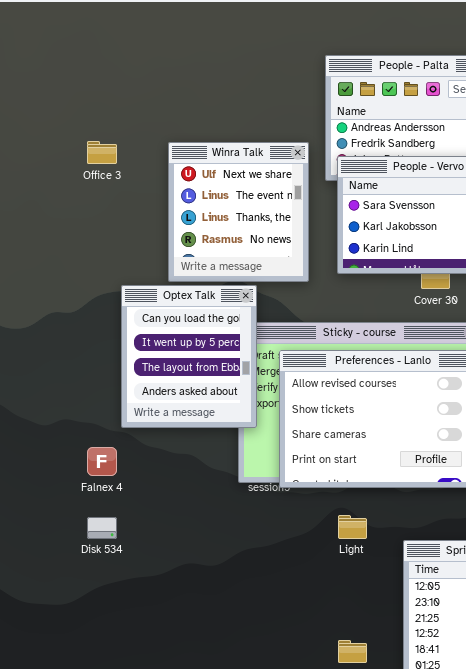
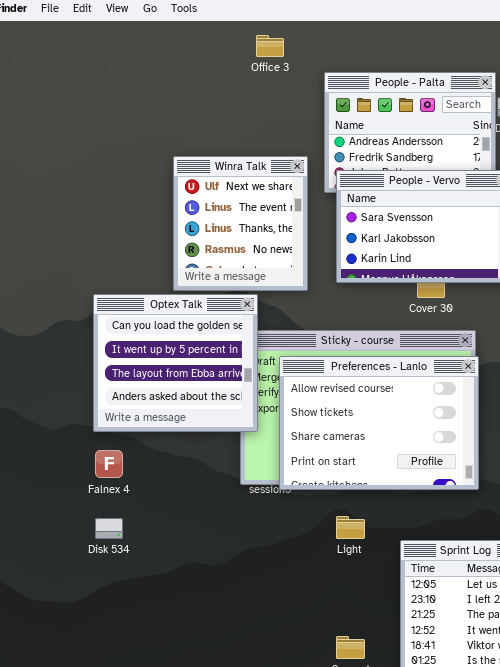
Office 3: [87,141,117,164] -> [256,35,284,57], moved
Optex Talk: [121,285,257,428] -> [93,294,258,432], resized

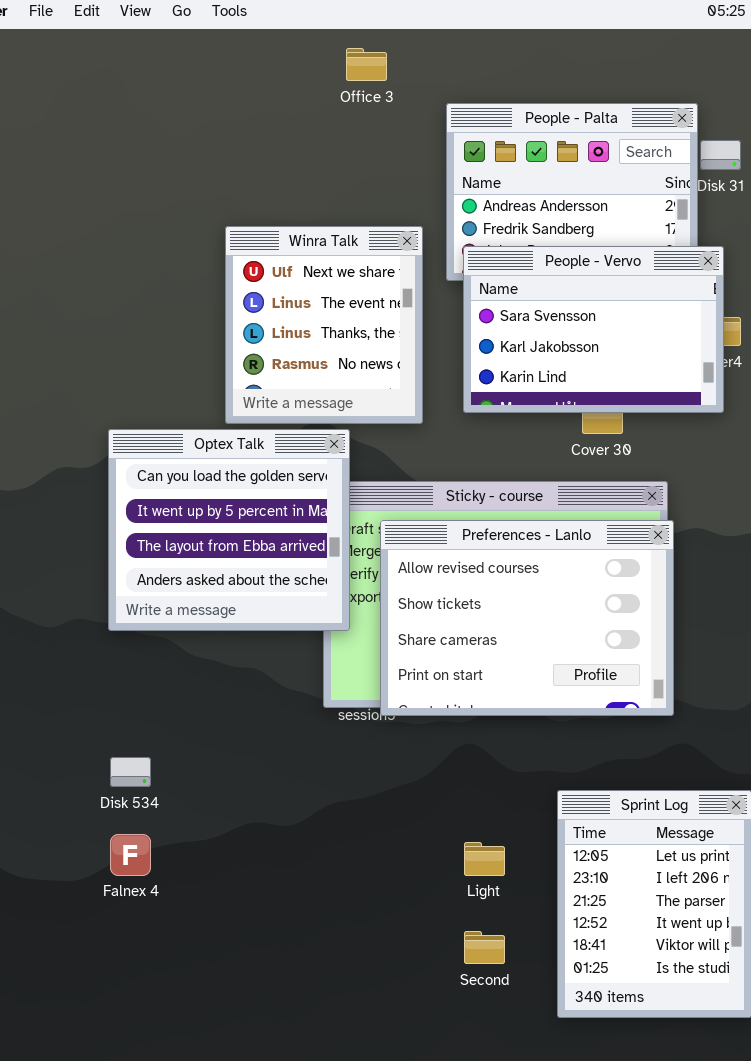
Falnex 4: [95,450,123,478] -> [110,834,151,876], moved
Light: [336,516,365,539] -> [464,842,505,876], moved

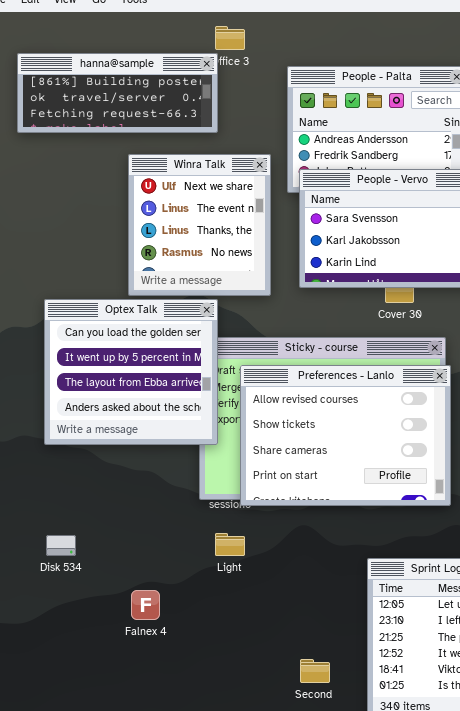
hanna@sample: none -> [17,53,218,133], opened
Falnex 4: [110,834,151,876] -> [131,590,160,620], moved
Light: [464,842,505,876] -> [215,533,245,556], moved

